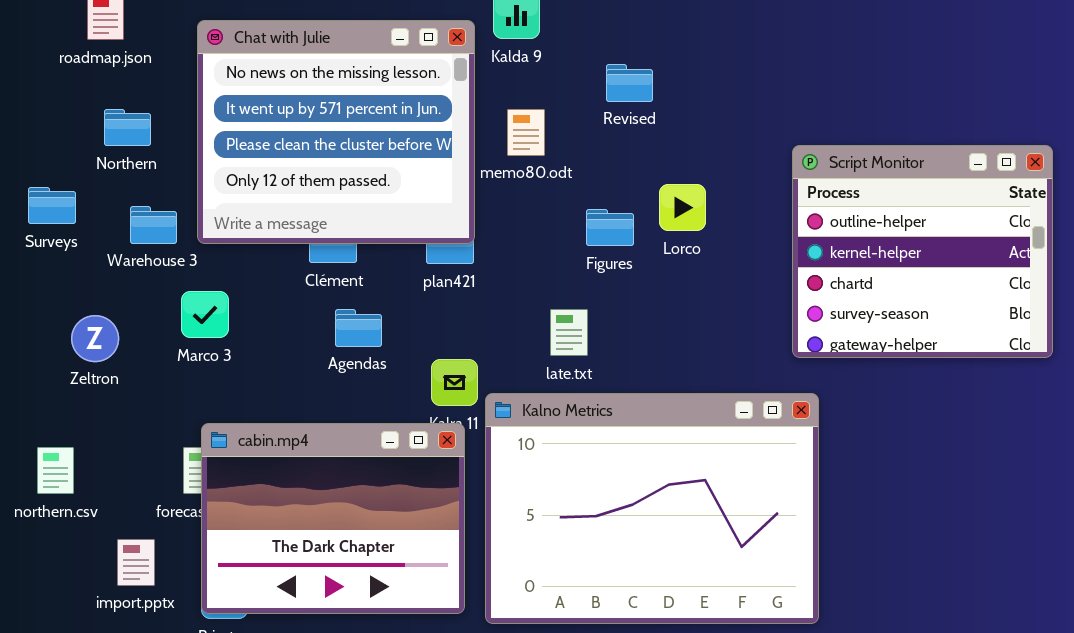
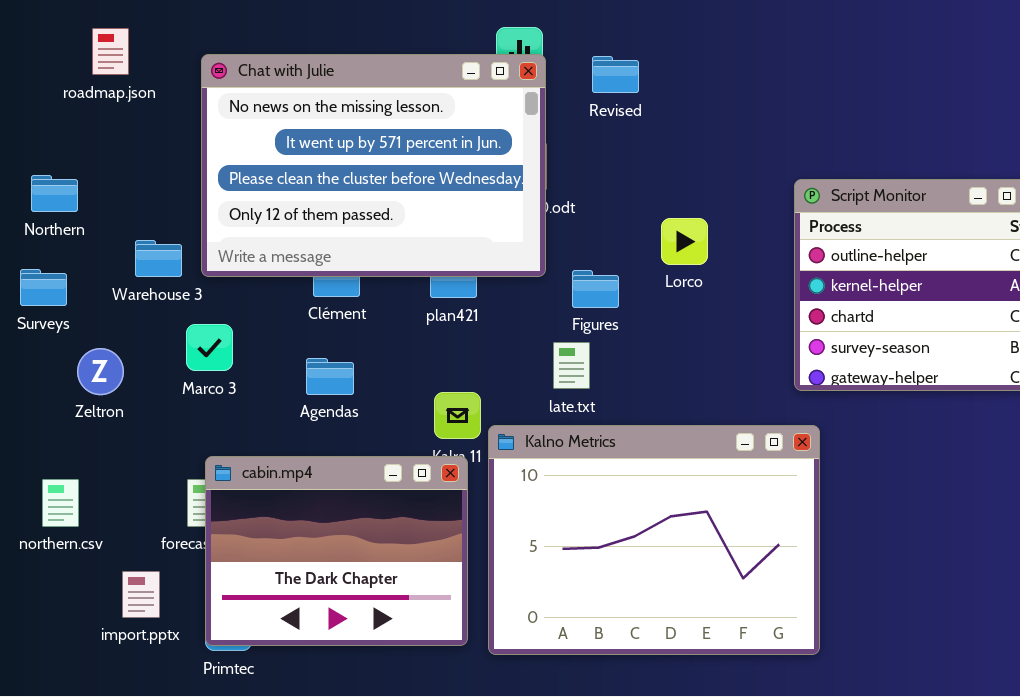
Chat with Julie: [197,20,475,244] -> [201,54,546,277], resized
Revised: [606,64,653,102] -> [592,56,639,93], moved
Northern: [104,109,151,146] -> [31,175,78,212], moved
Surveys: [28,187,76,224] -> [20,269,67,306], moved
Figures: [586,209,634,246] -> [572,270,619,308], moved
Agendas: [335,309,382,347] -> [306,358,354,395], moved

